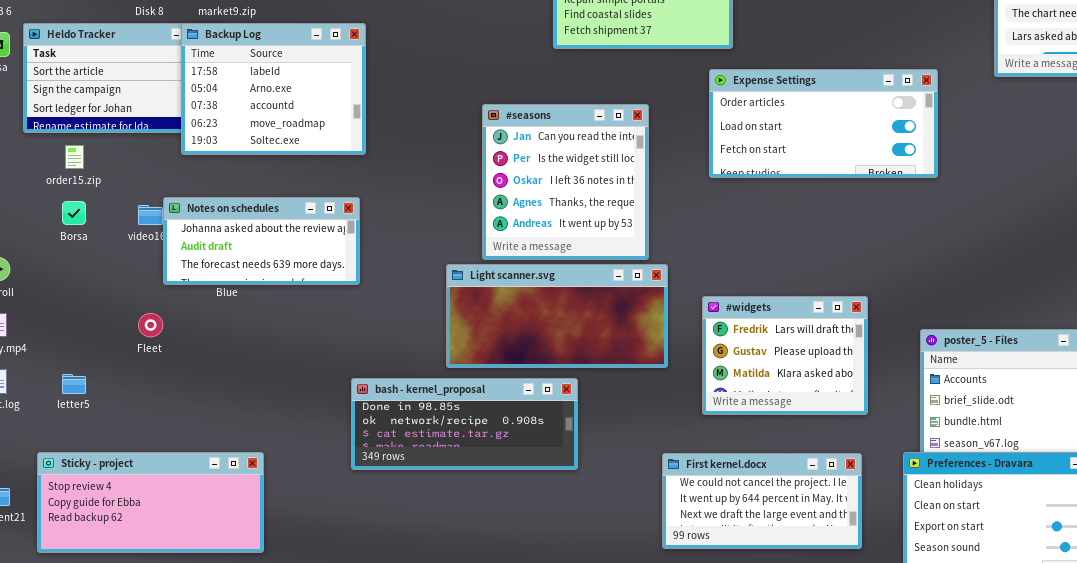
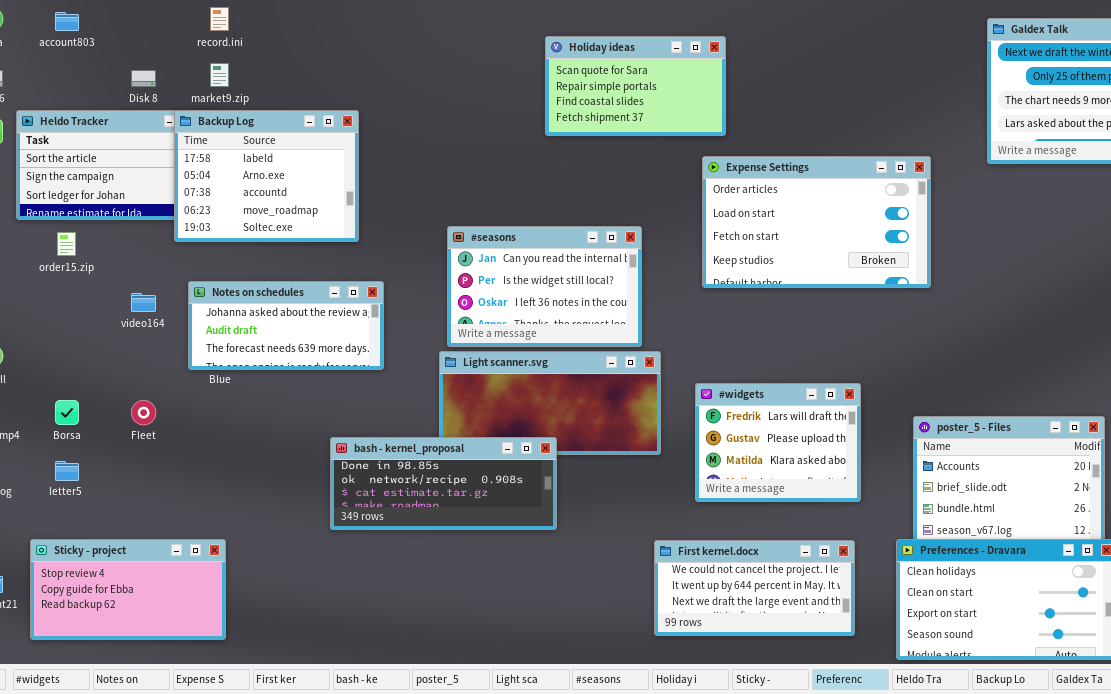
Expense Settings: [709,69,938,178] -> [702,156,931,288], resized
#seasons: [482,104,649,260] -> [447,226,642,347], resized
Notes on schedules: [163,197,360,285] -> [188,281,384,370], moved
Borsa: [62,201,86,225] -> [55,400,79,425], moved
bash - kernel_proposal: [351,378,578,470] -> [330,437,557,530], moved
Sticky - project: [37,452,264,553] -> [30,539,226,640], resized

